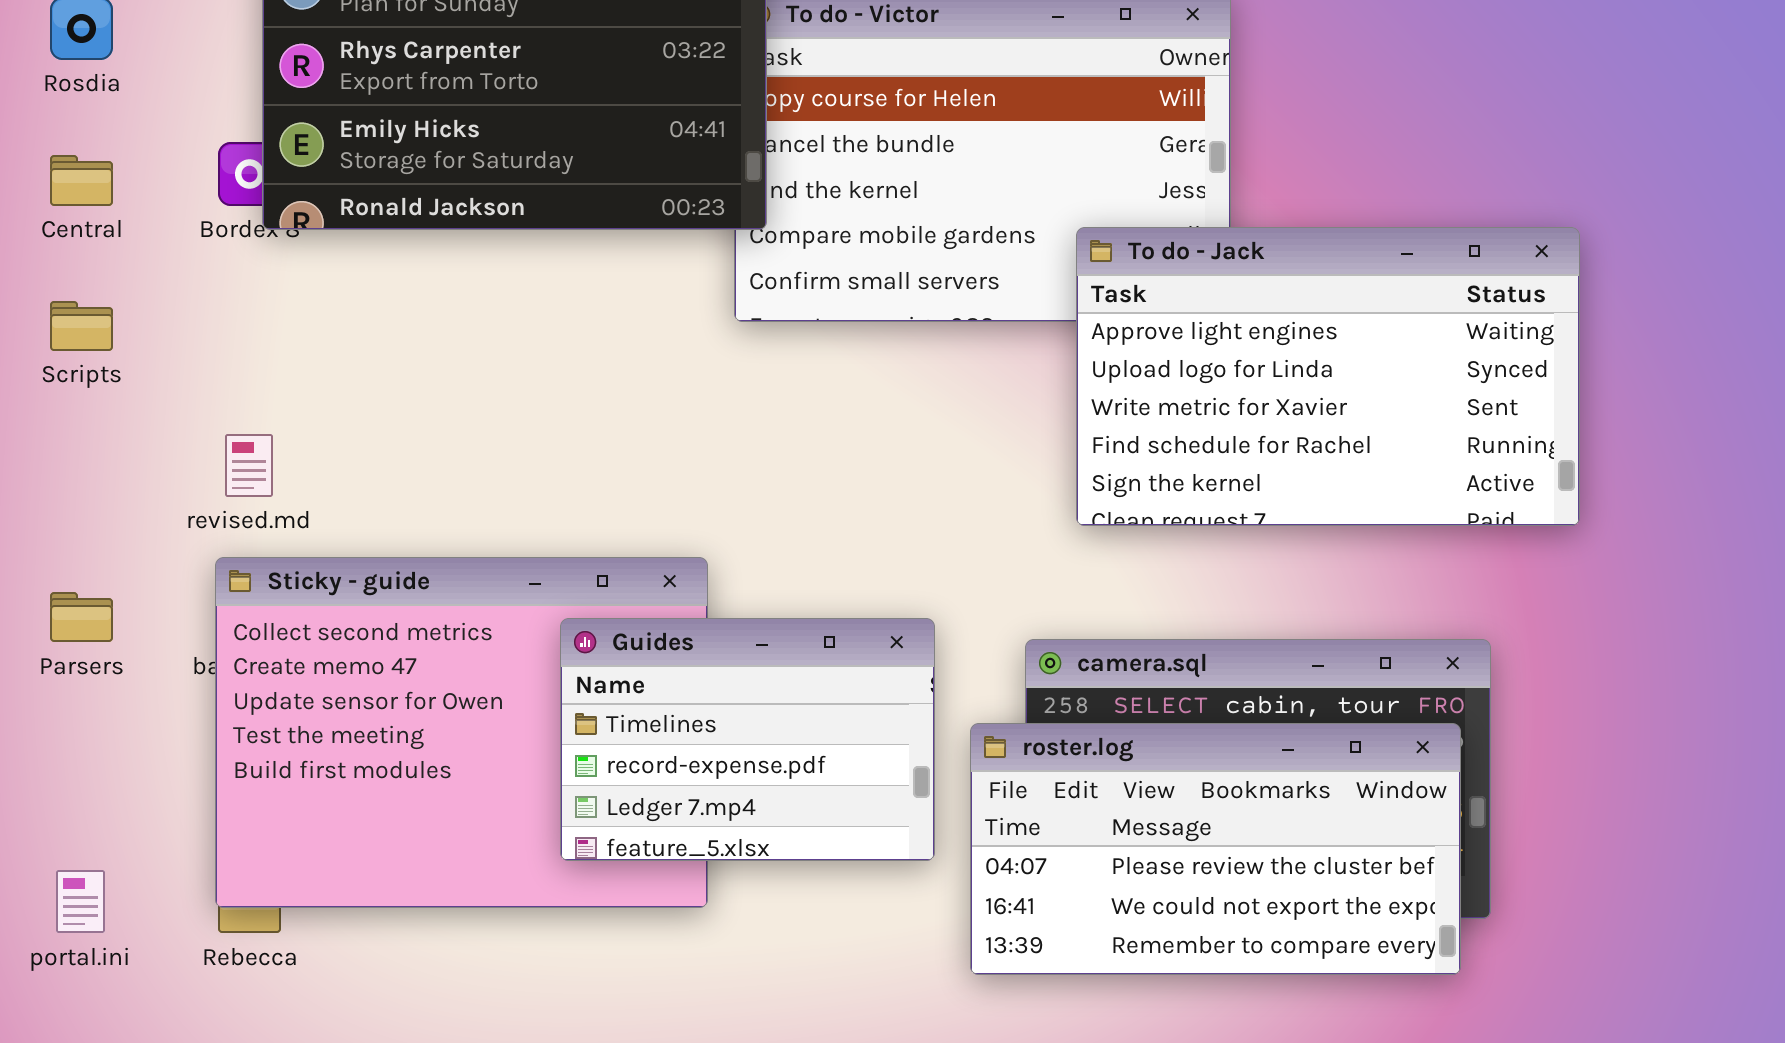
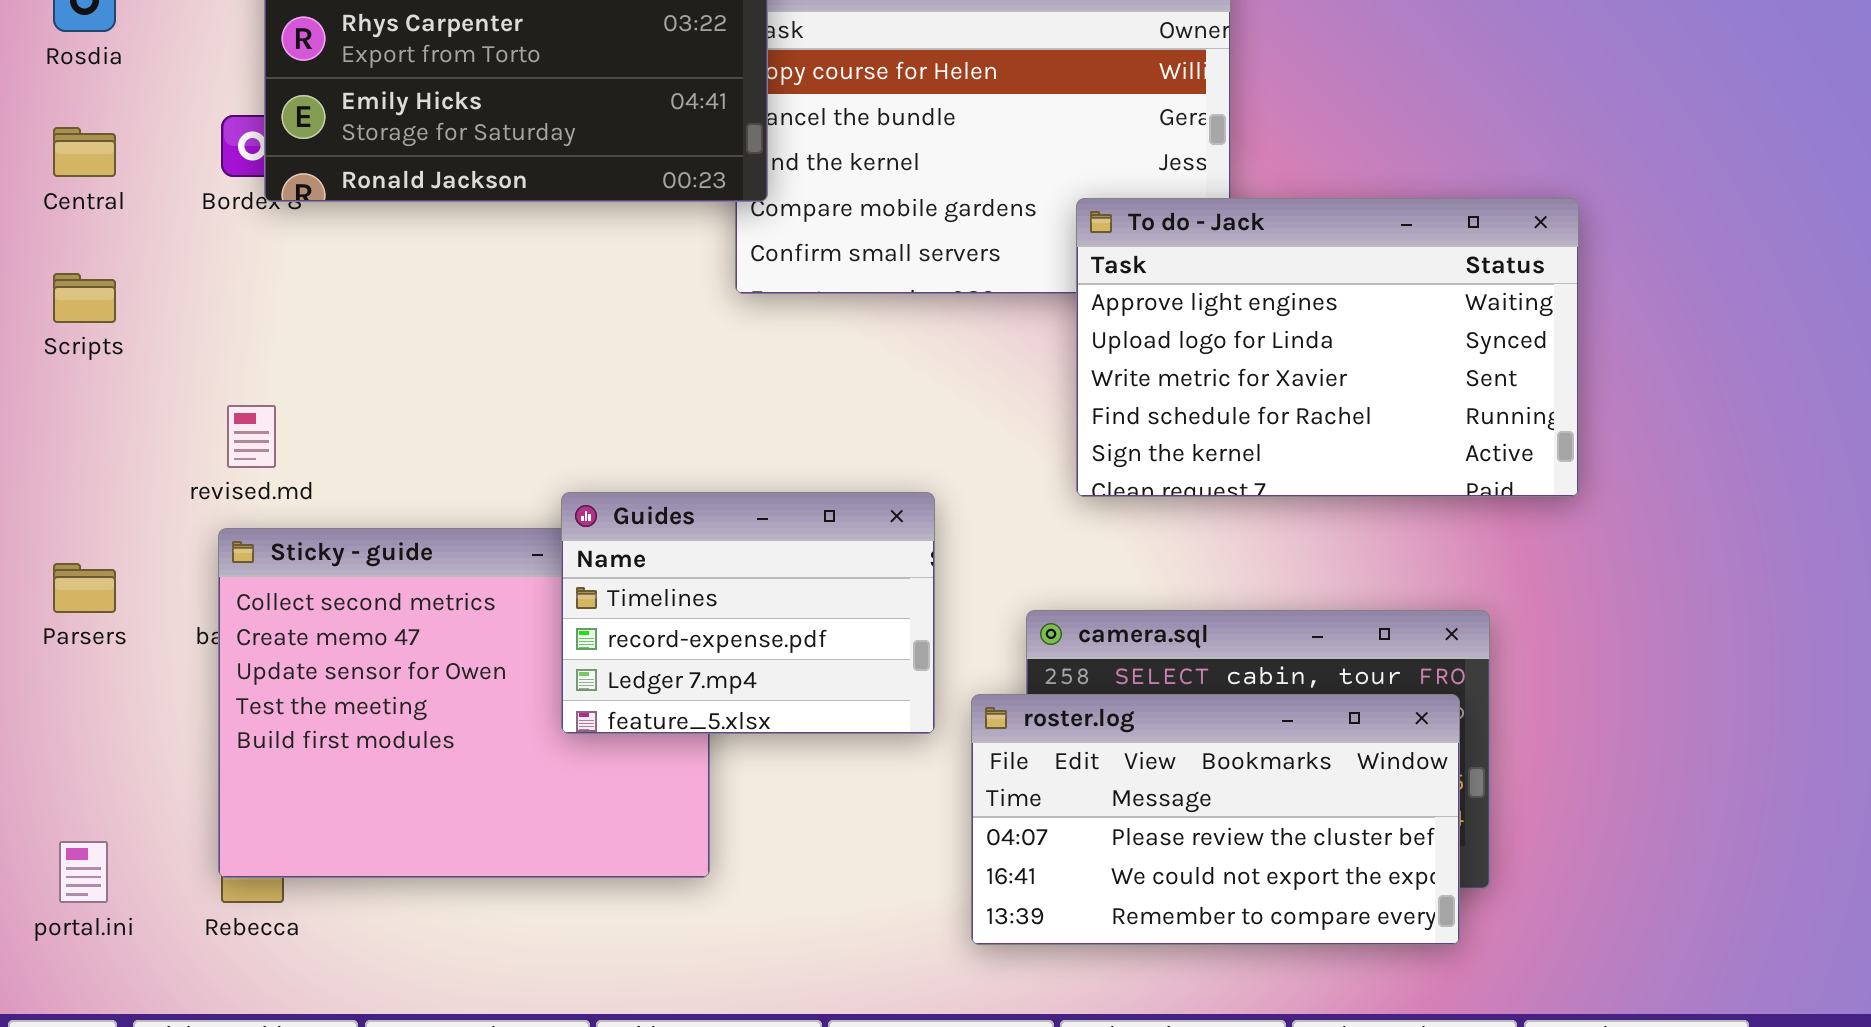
Guides: [560,618,935,861] -> [561,492,935,734], moved

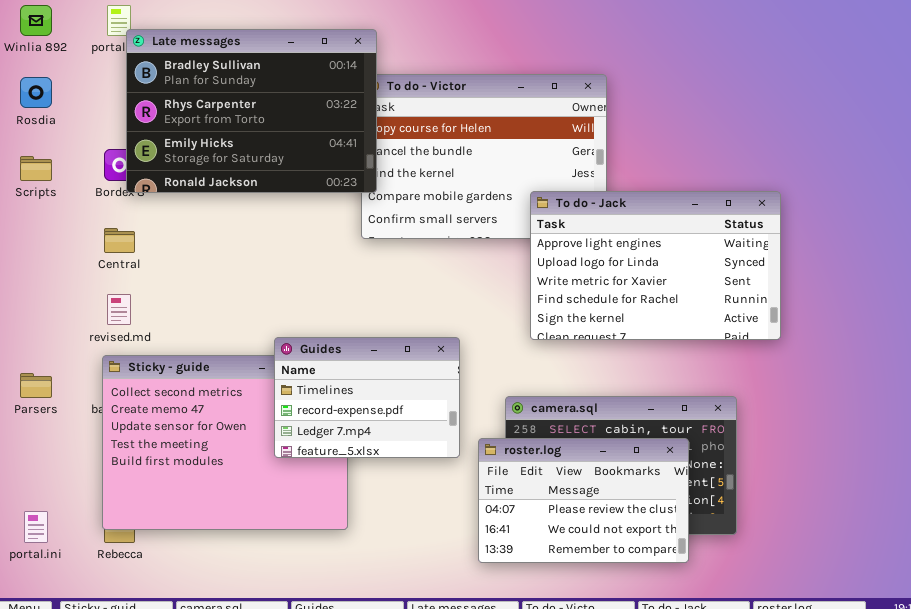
Central: [53,127,116,177] -> [104,228,135,253], moved
Scripts: [53,273,116,323] -> [20,156,52,181], moved
roster.log: [971,694,1460,945] -> [478,438,689,563], resized

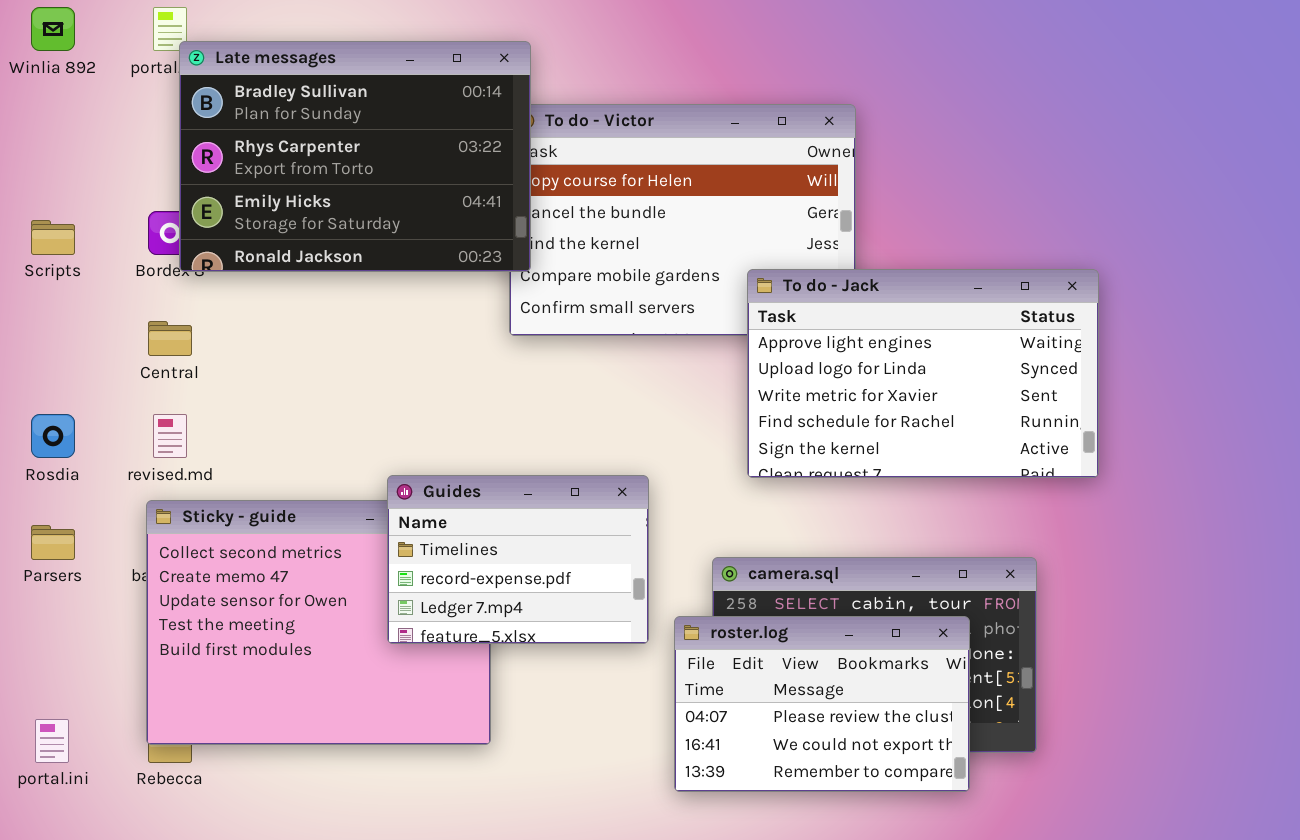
Rosdia: [20,77,52,108] -> [31,414,75,458], moved

